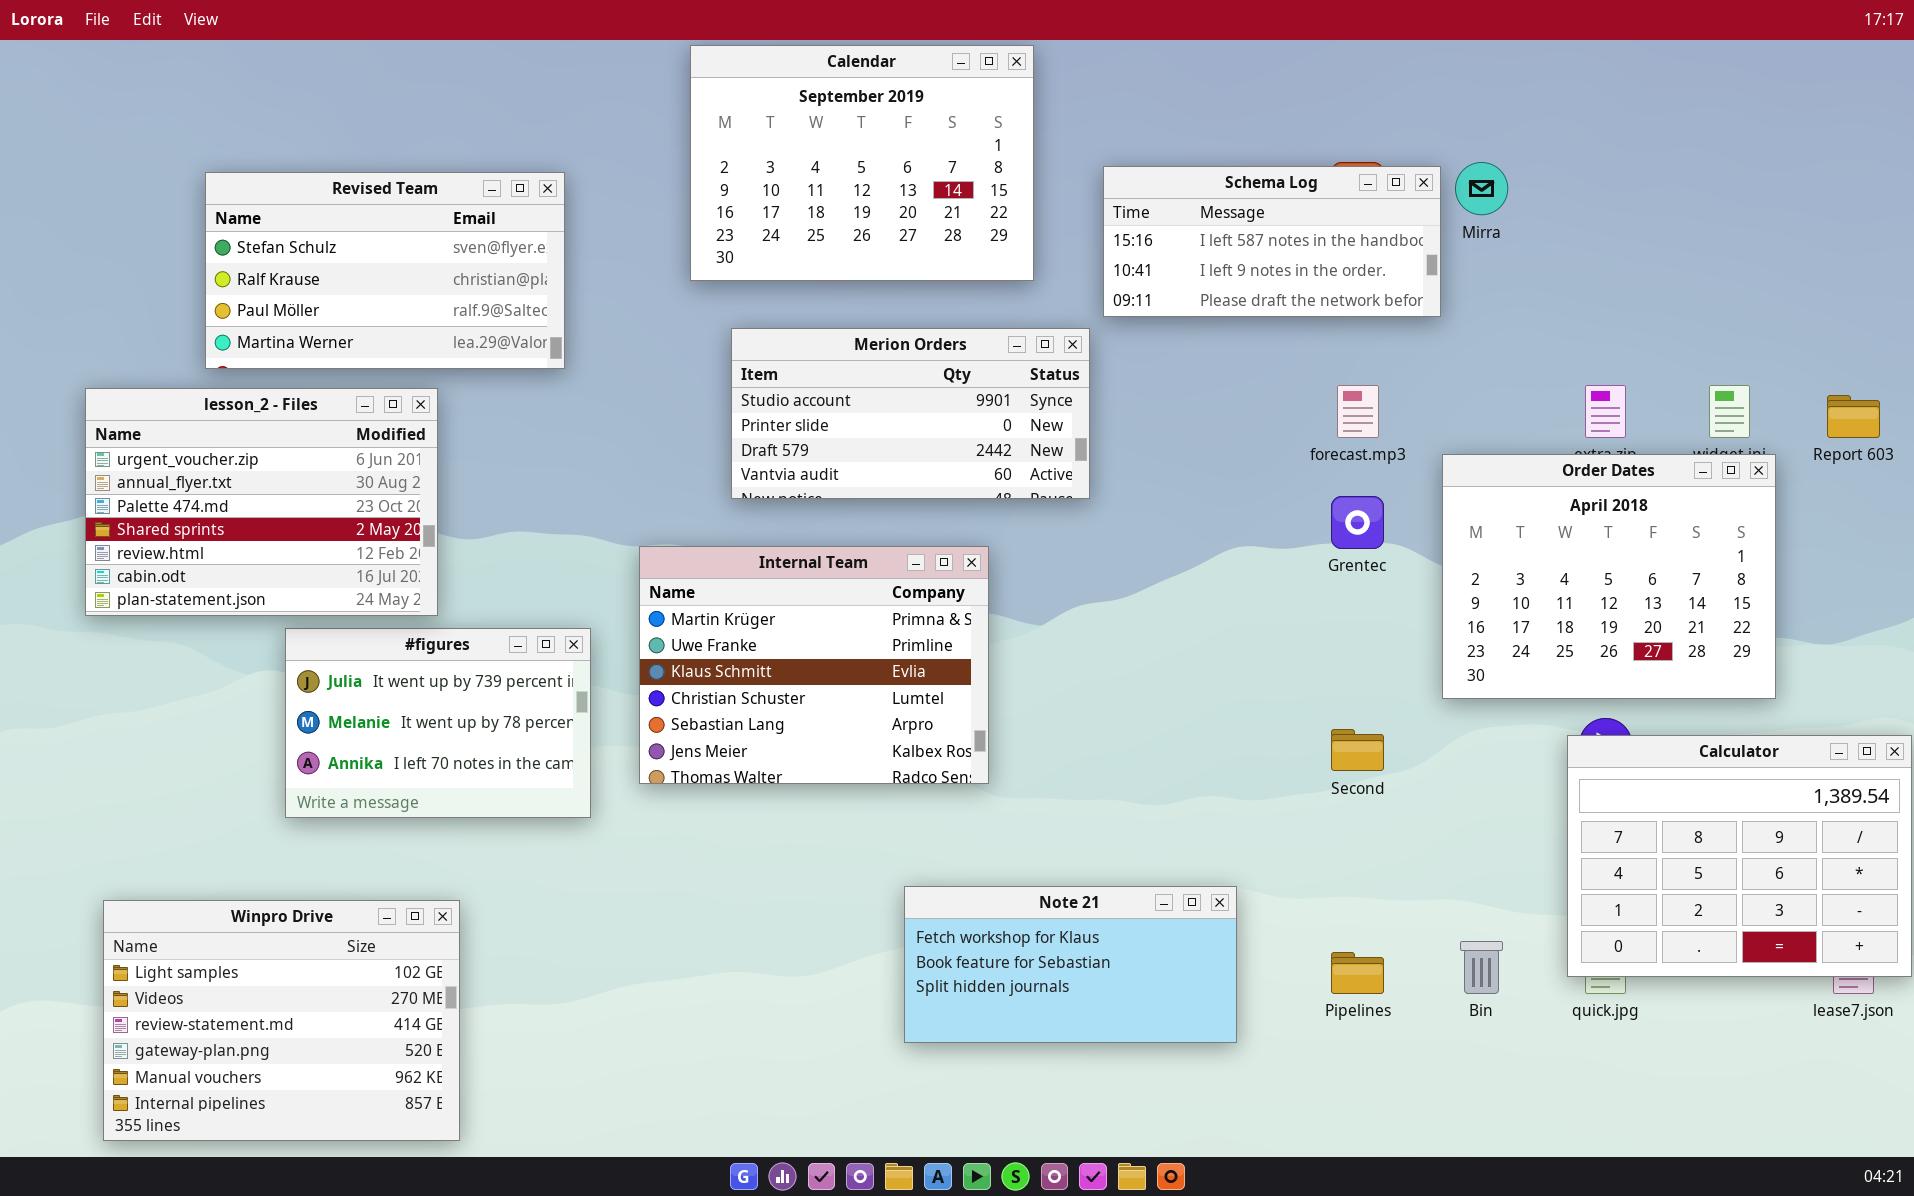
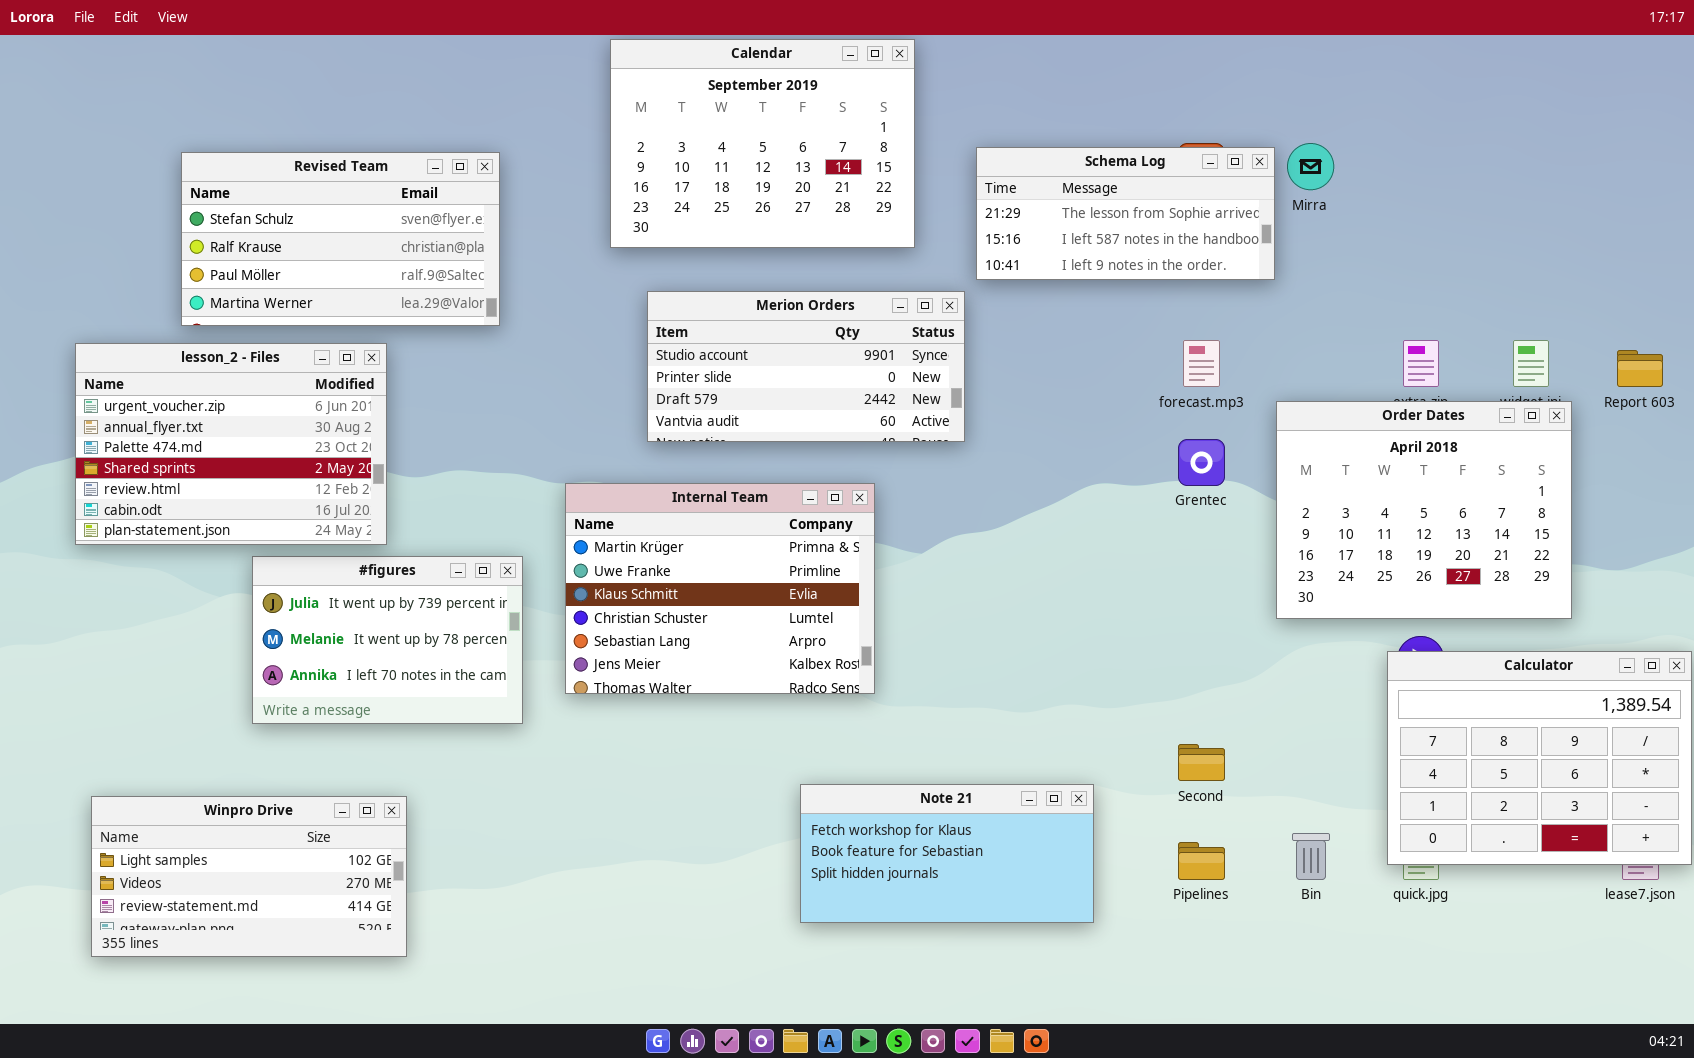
Schema Log: [1103,166,1441,317] -> [976,147,1275,280], scrolled up 1 row
Second: [1331,729,1384,771] -> [1178,744,1225,781], moved
Winpro Drive: [103,900,460,1141] -> [91,796,407,957], resized

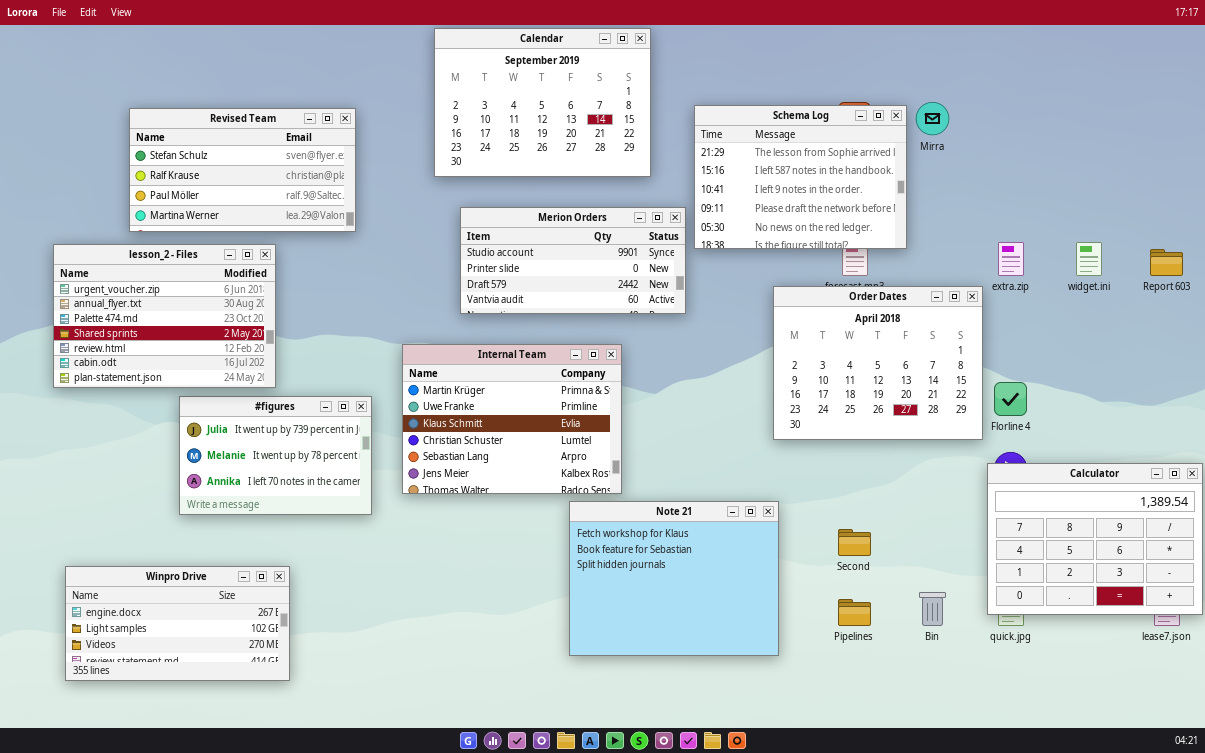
Schema Log: [976,147,1275,280] -> [694,105,907,249], resized
Order Dates: [1276,401,1572,619] -> [773,286,983,440], moved
Note 21: [800,784,1094,923] -> [569,501,779,656], resized
Winpro Drive: [91,796,407,957] -> [65,566,290,681], scrolled up 1 row

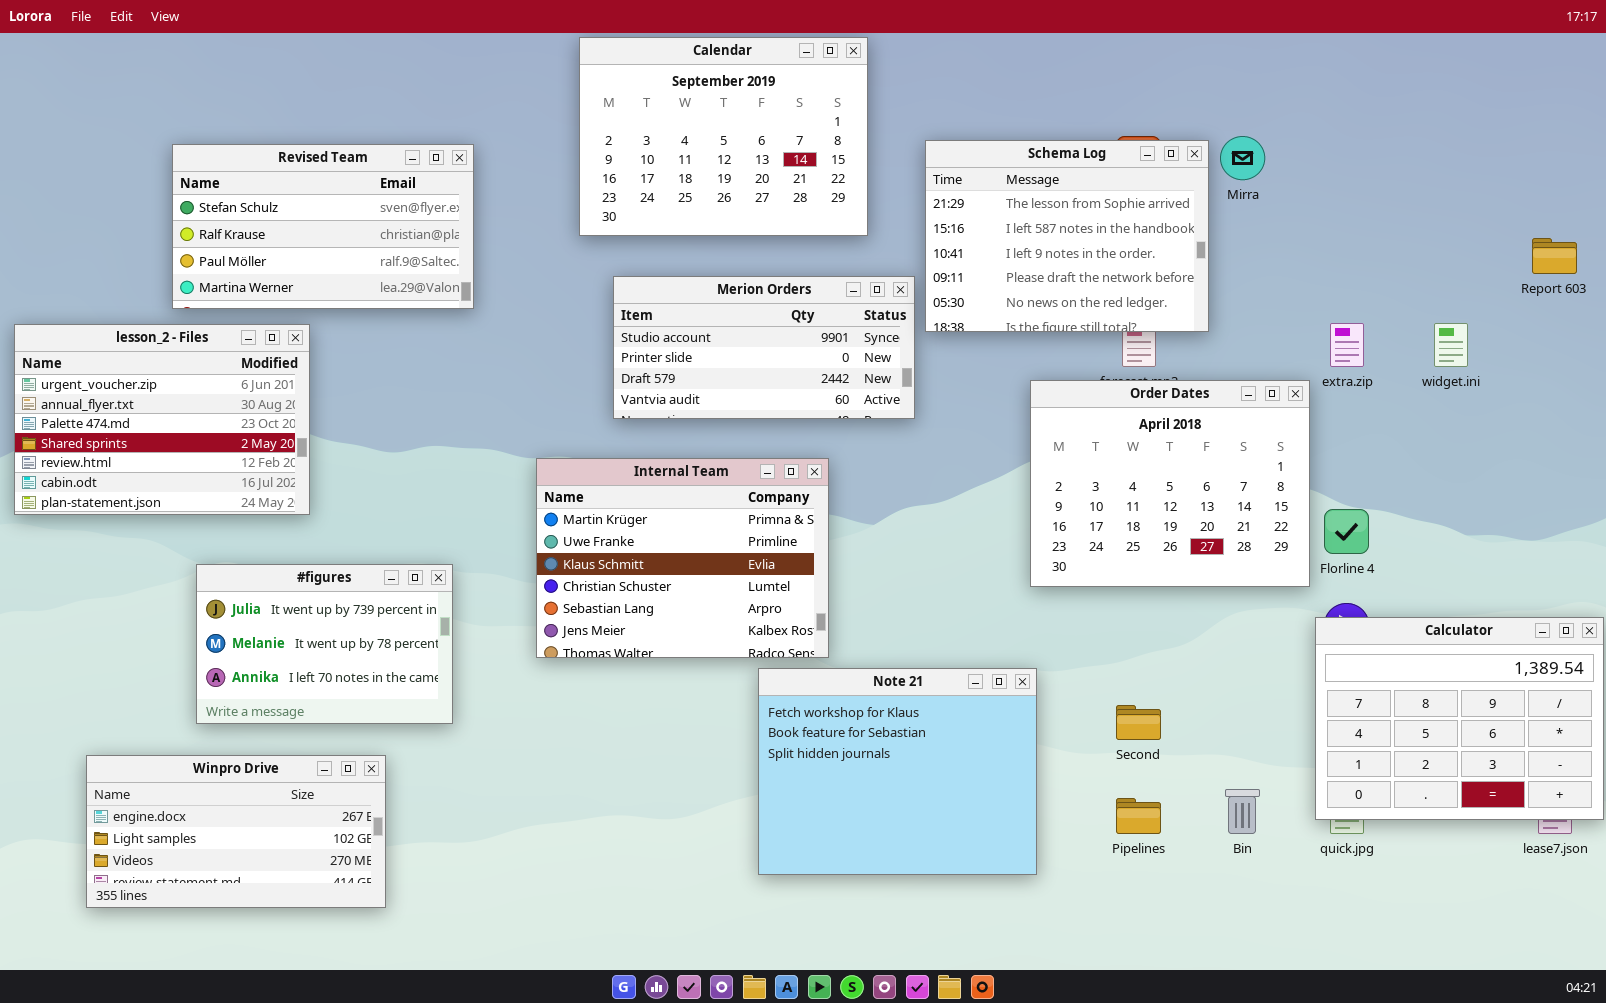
lesson_2 - Files: [53,244,276,388] -> [14,324,310,515], moved
Report 603: [1150,249,1183,276] -> [1532,238,1577,274], moved
#figures: [179,396,372,515] -> [196,564,453,724], moved

